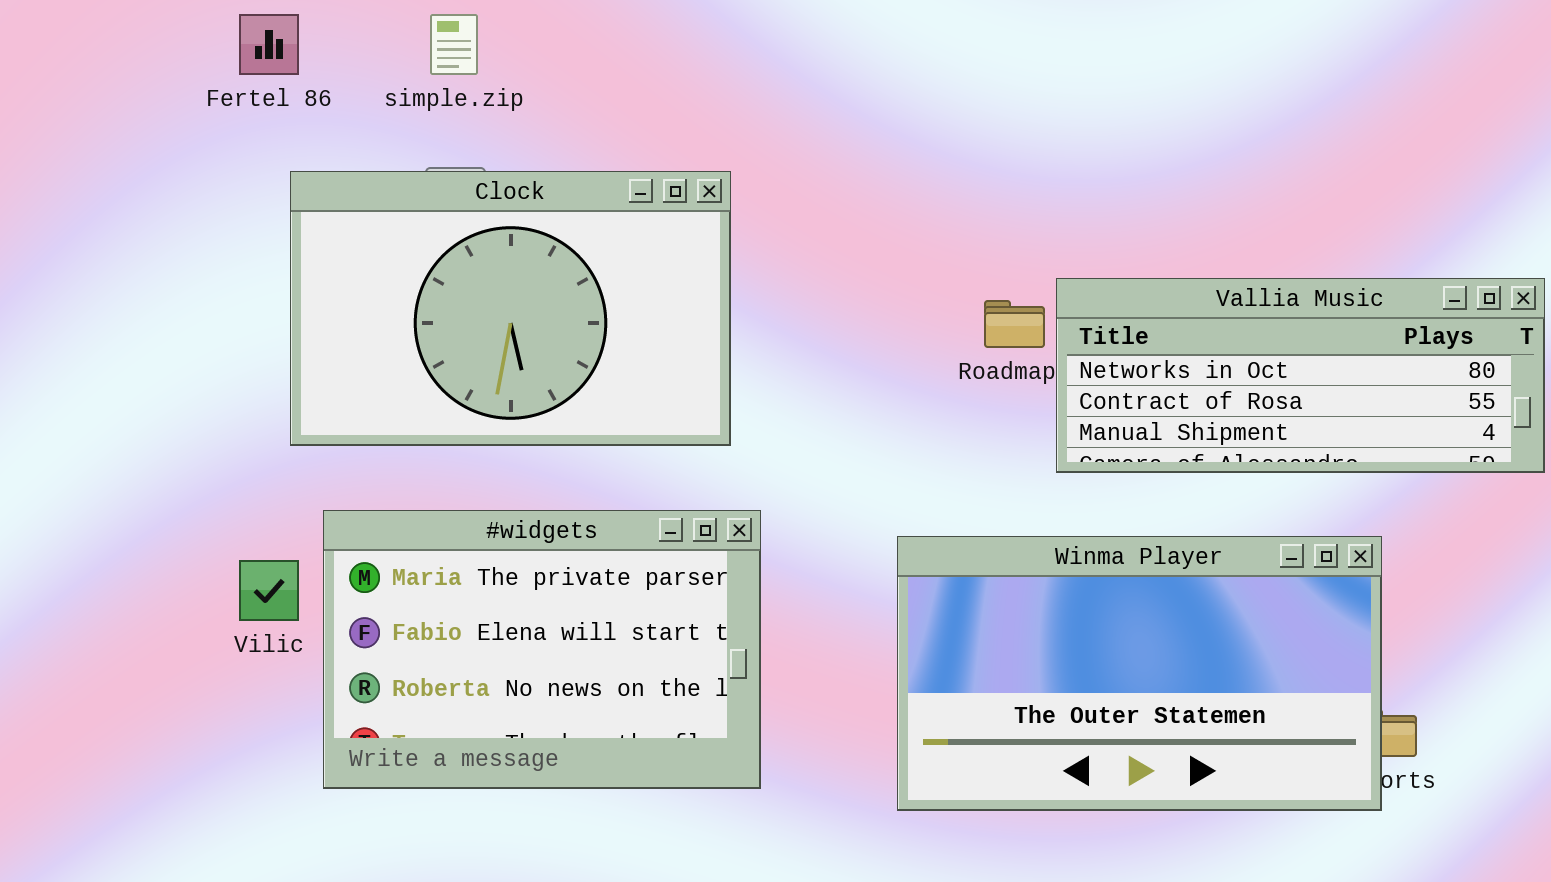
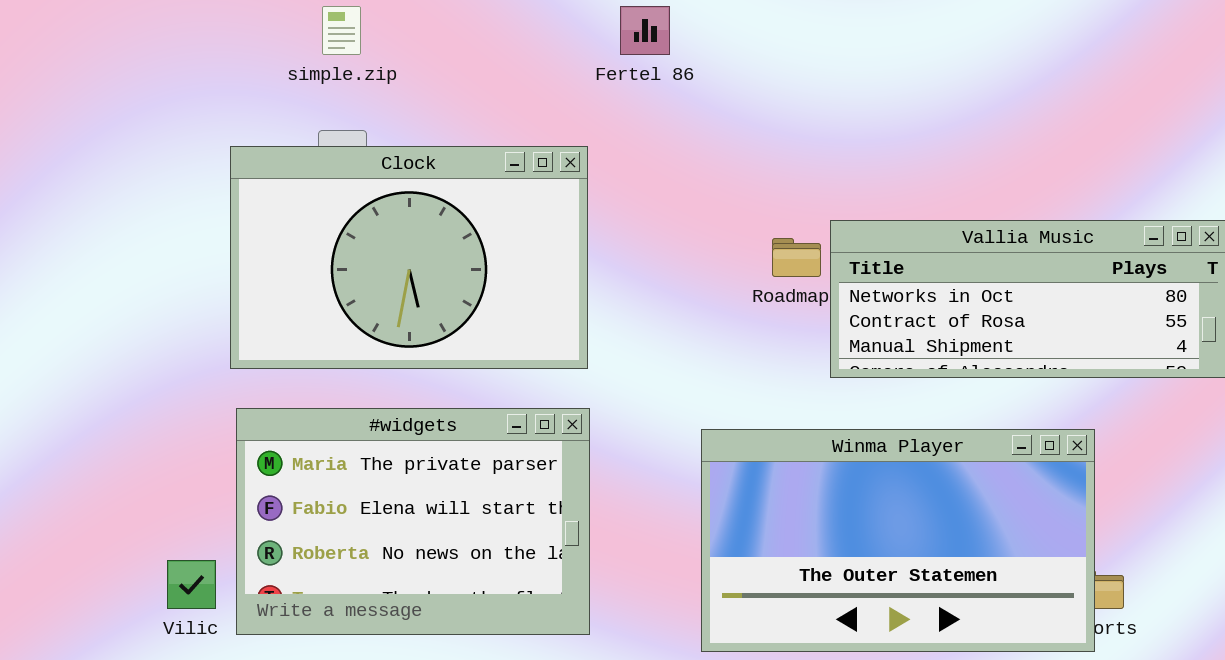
Fertel 86: [239,14,299,75] -> [620,6,670,55], moved
Clock: [290,171,731,446] -> [230,146,588,369], moved
Vilic: [239,560,299,621] -> [167,560,216,609], moved

